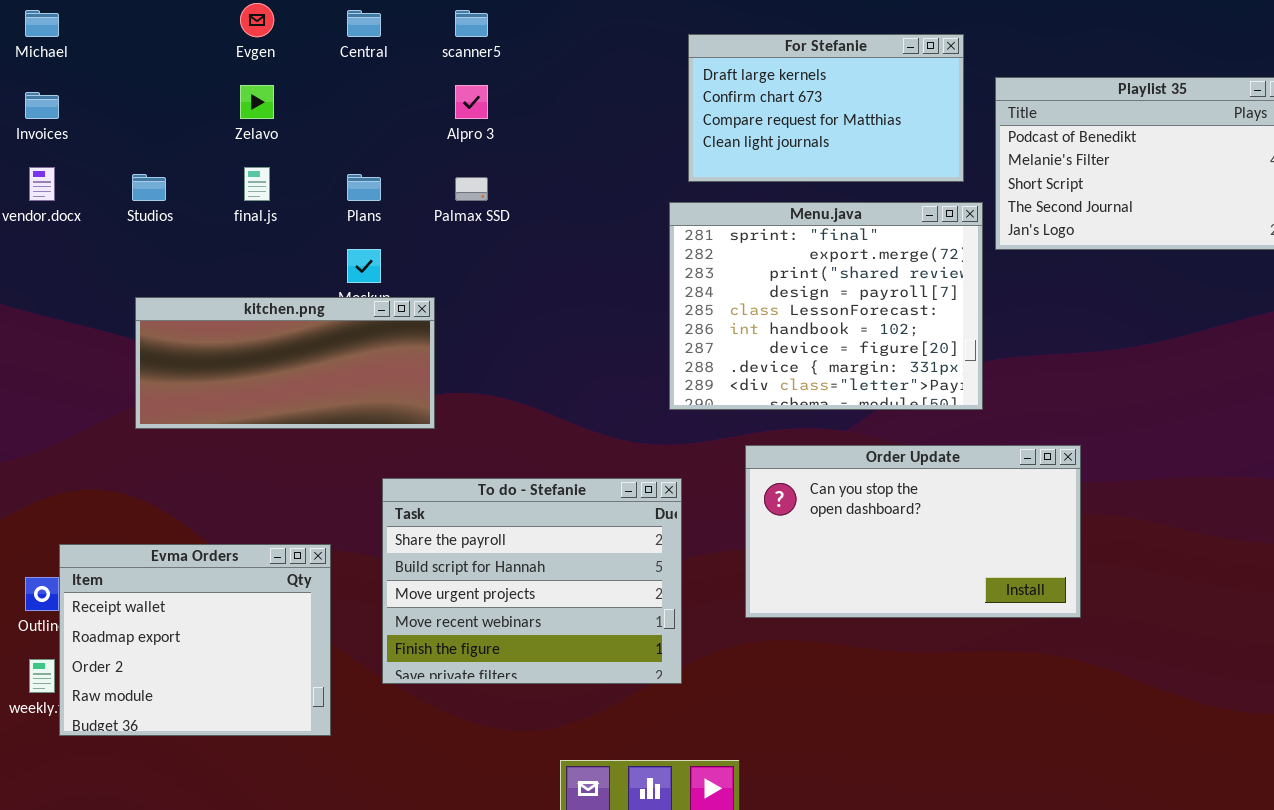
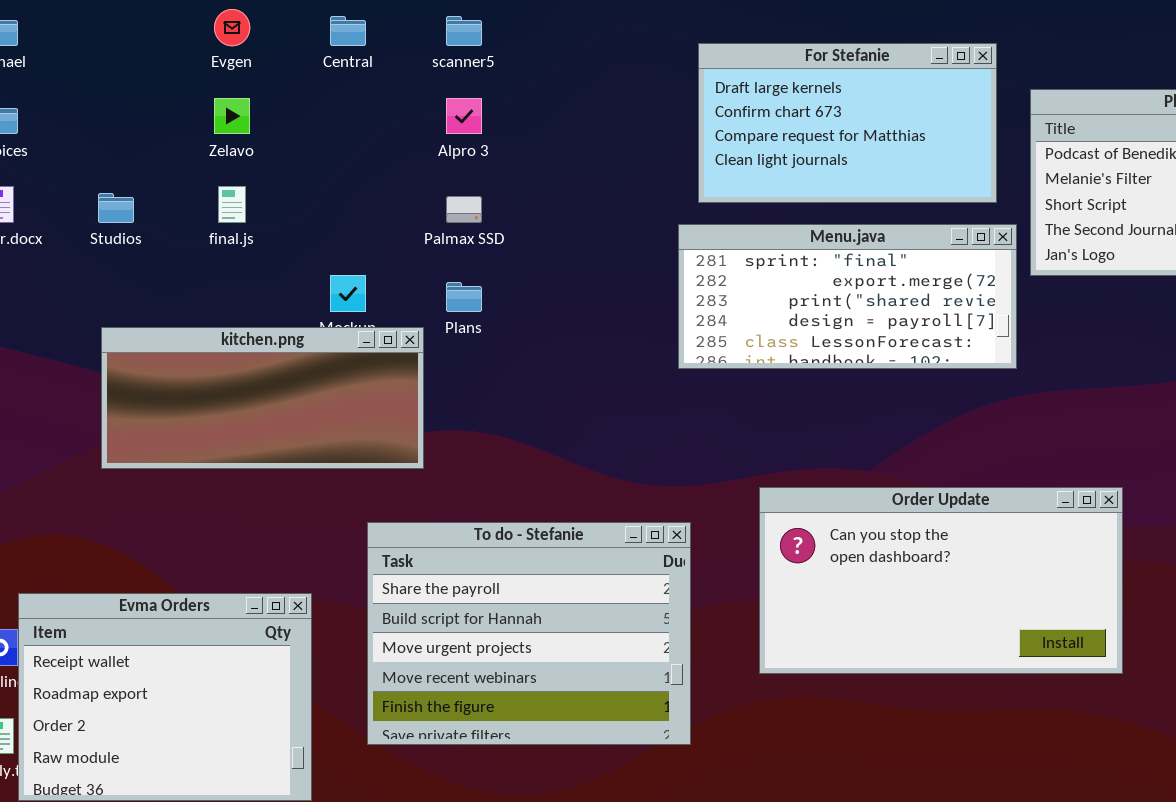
Plans: [347,174,381,201] -> [446,282,482,312], moved
Menu.java: [669,202,983,410] -> [678,224,1017,369], resized

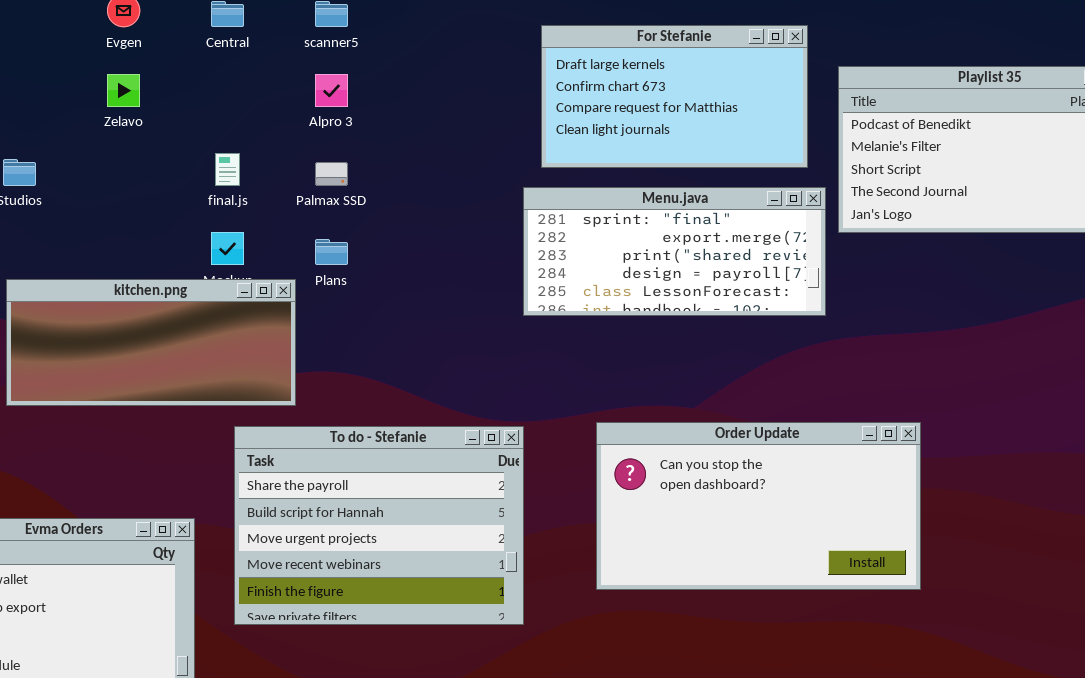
final.js: [218,186,246,223] -> [215,153,240,186], moved
To do - Stefanie: [367,522,691,745] -> [234,426,524,625], moved

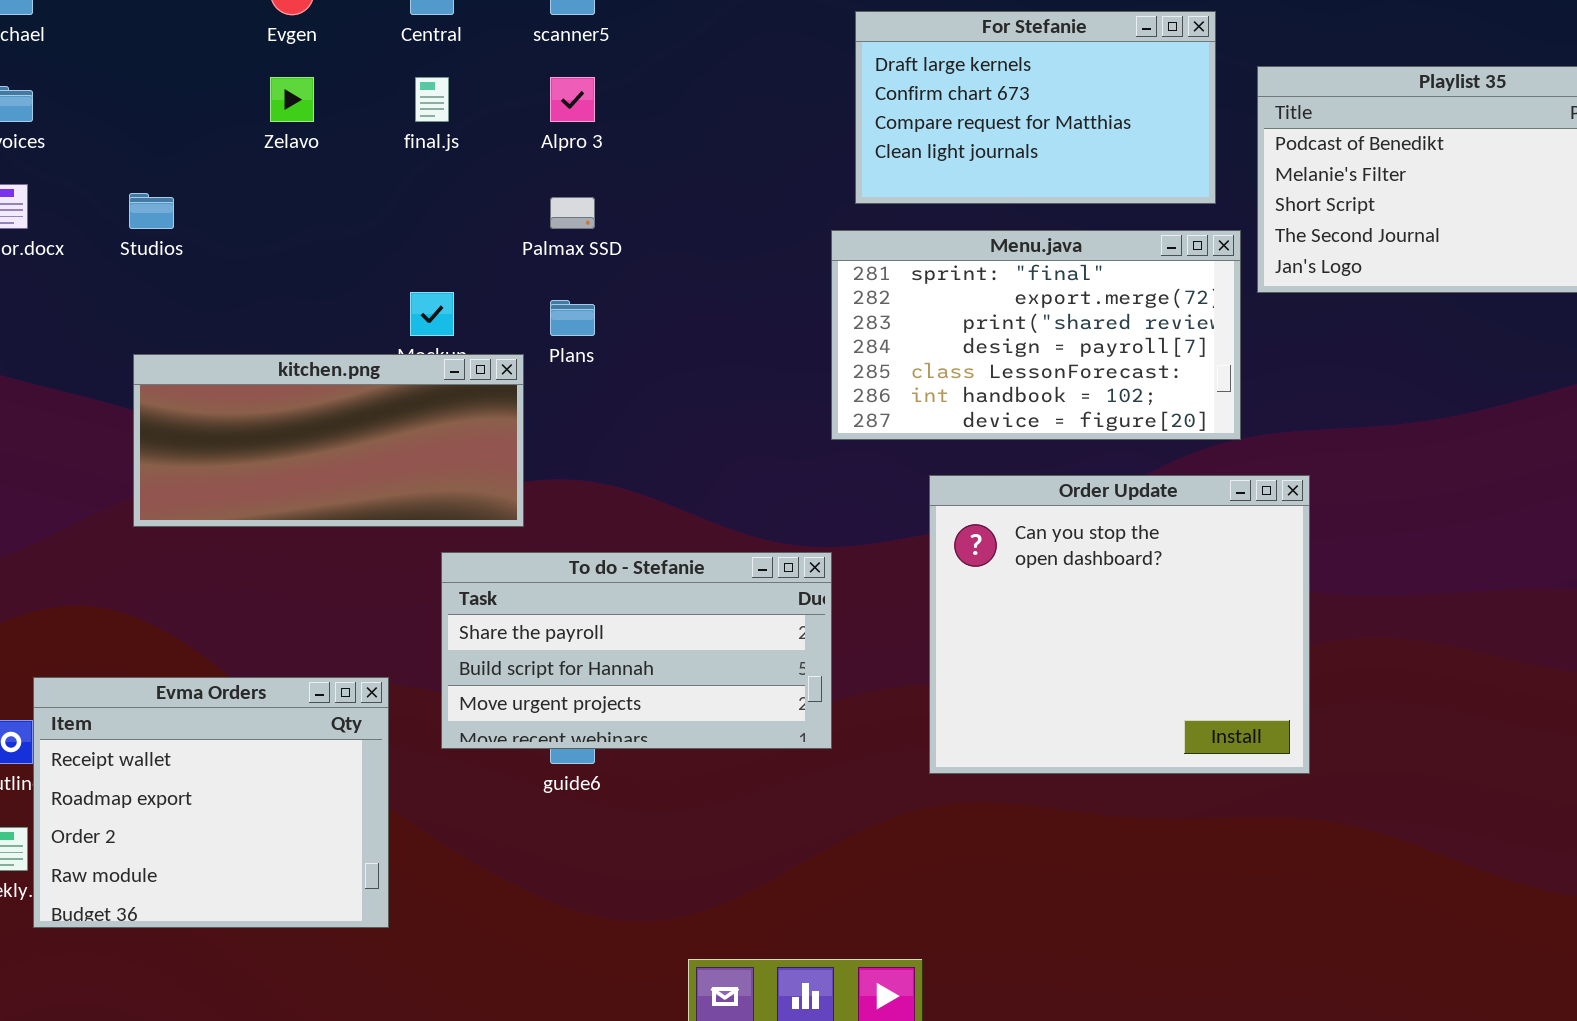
final.js: [215,153,240,186] -> [415,77,449,122], moved
Menu.java: [523,187,826,316] -> [831,230,1241,440], resized
Order Update: [596,422,921,590] -> [929,475,1310,774], resized
To do - Stefanie: [234,426,524,625] -> [441,552,832,749], resized

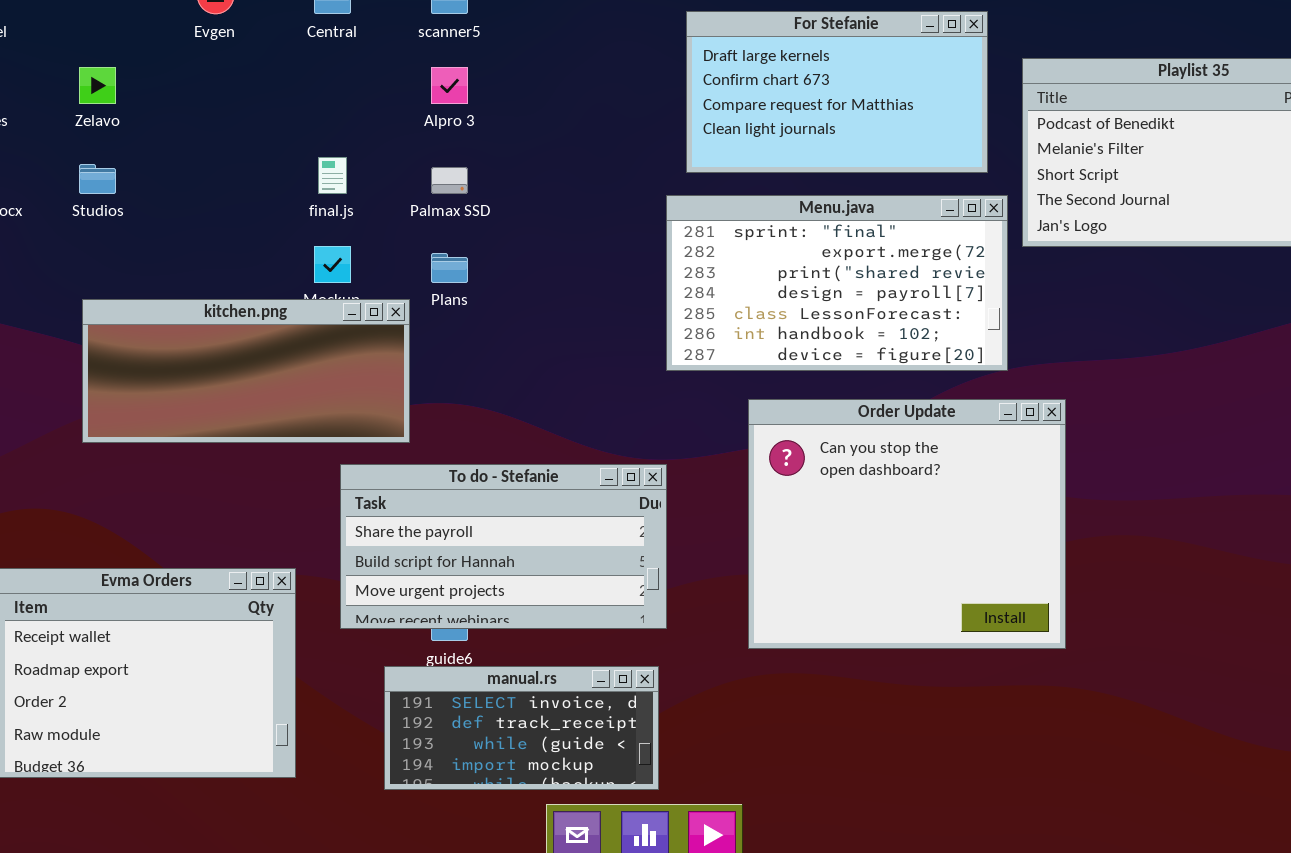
Zelavo: [270,77,314,122] -> [79,67,116,104], moved
final.js: [415,77,449,122] -> [318,157,347,194], moved
manual.rs: none -> [384,666,659,790], opened

